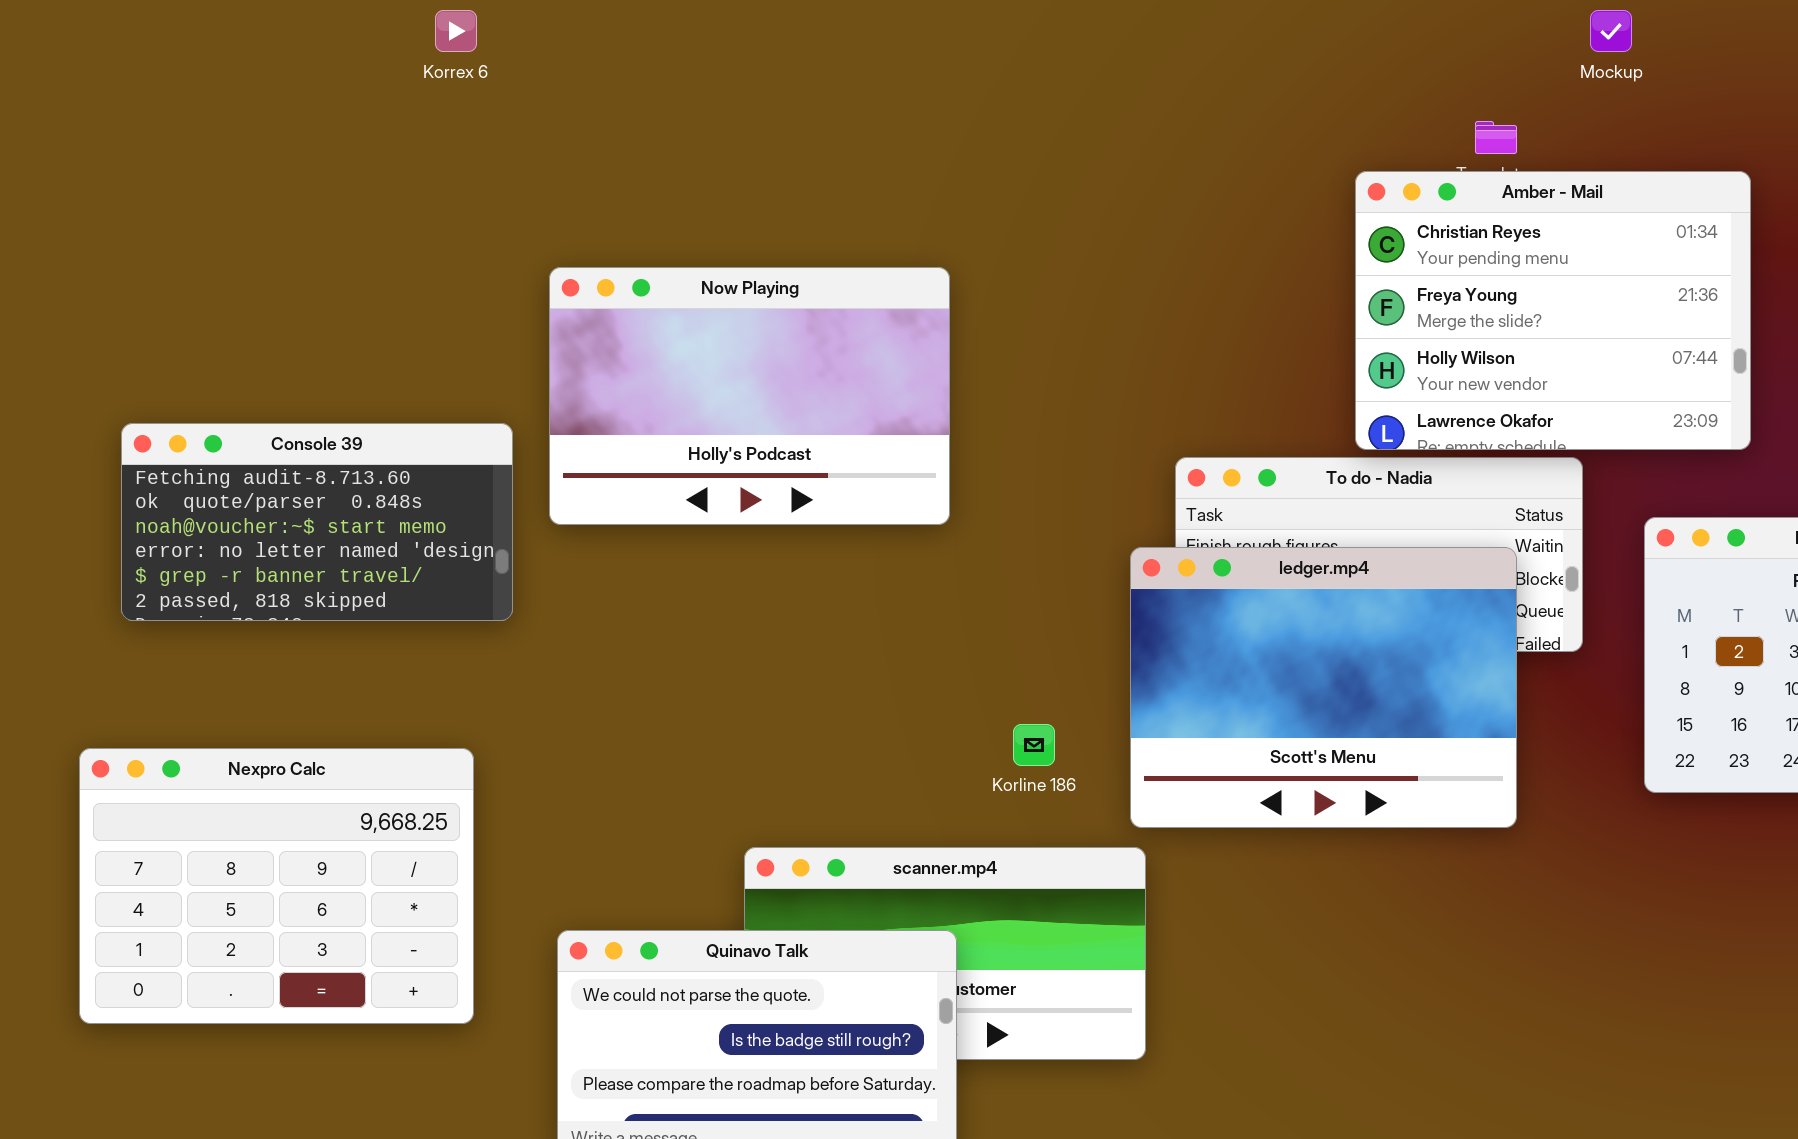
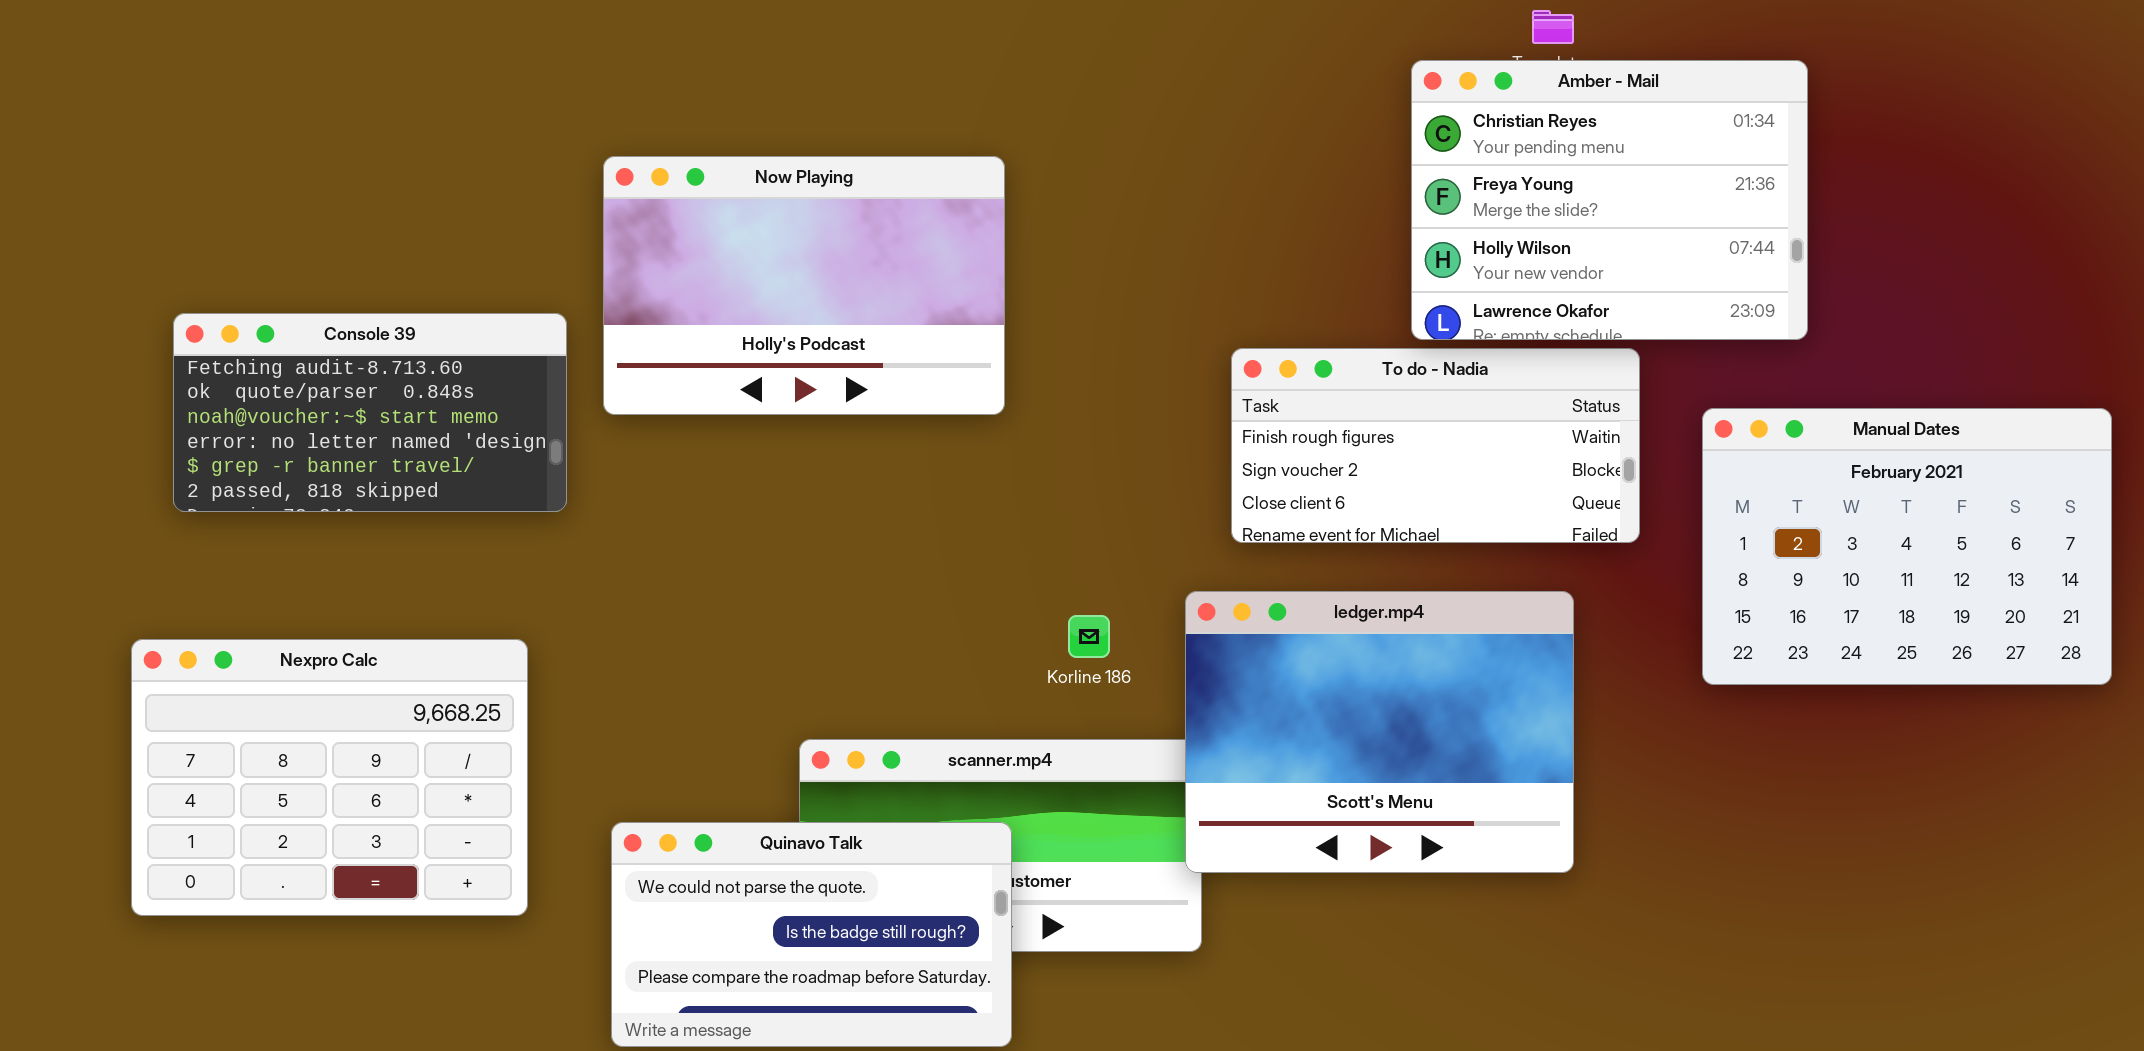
ledger.mp4: [1130,547,1517,828] -> [1185,591,1574,873], moved

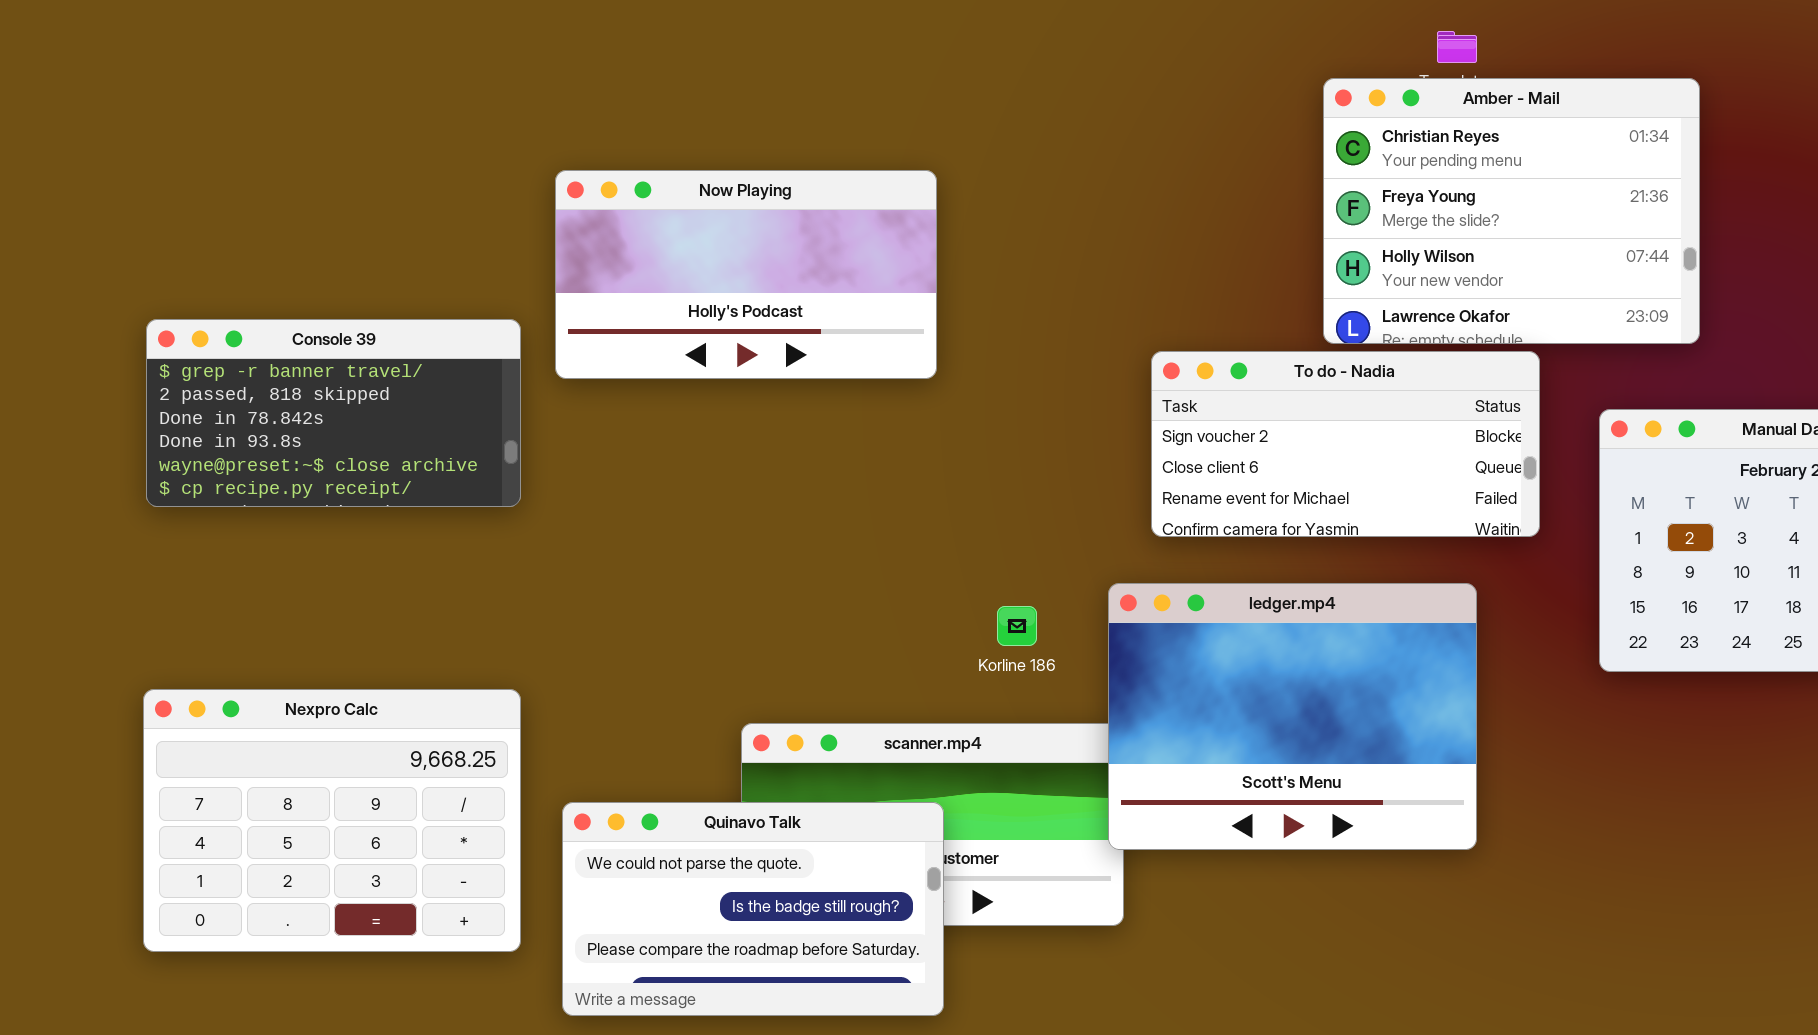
Now Playing: [603,156,1005,415] -> [555,170,937,379], resized
Console 39: [173,313,567,512] -> [146,319,521,507], scrolled down 4 rows
To do - Nadia: [1231,348,1640,543] -> [1151,351,1540,537], scrolled down 1 row
Nexpro Calc: [131,639,528,916] -> [143,689,521,952], moved

